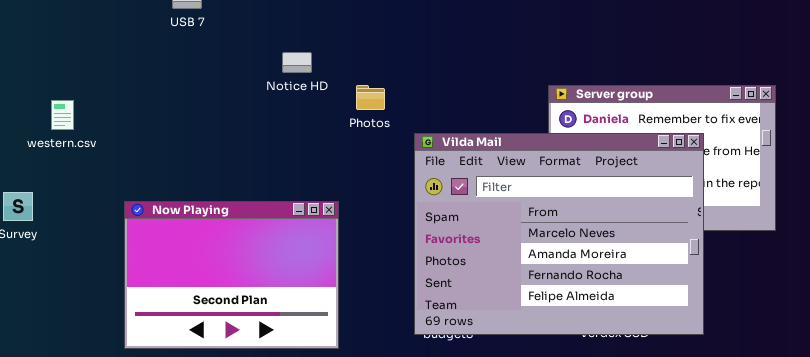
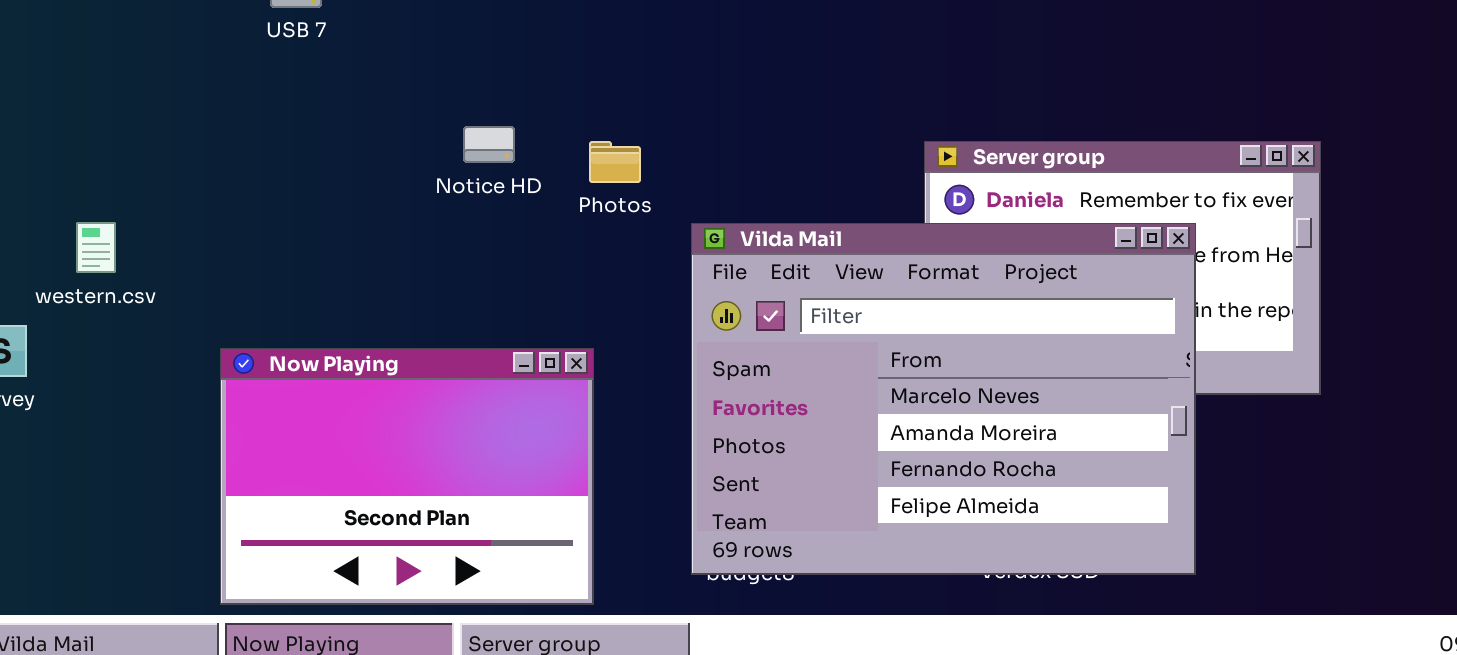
Notice HD: [282,52,312,73] -> [463,126,515,163], moved
western.csv: [51,100,74,130] -> [76,222,116,273], moved
Now Playing: [124,201,339,349] -> [220,348,594,605], moved

